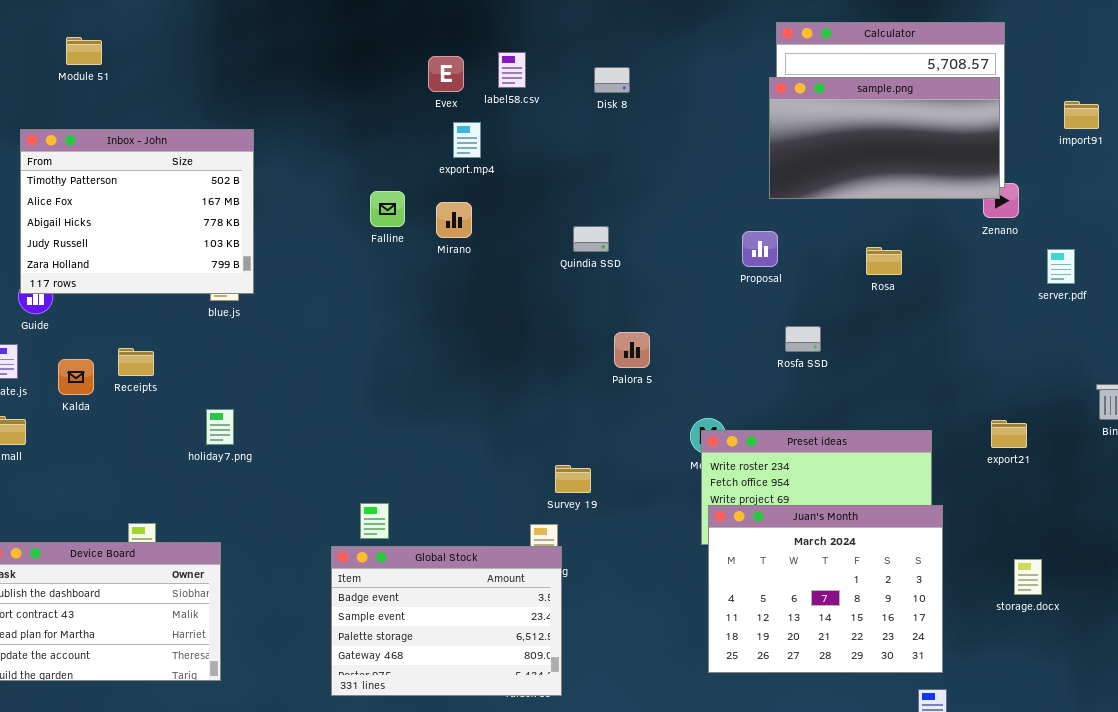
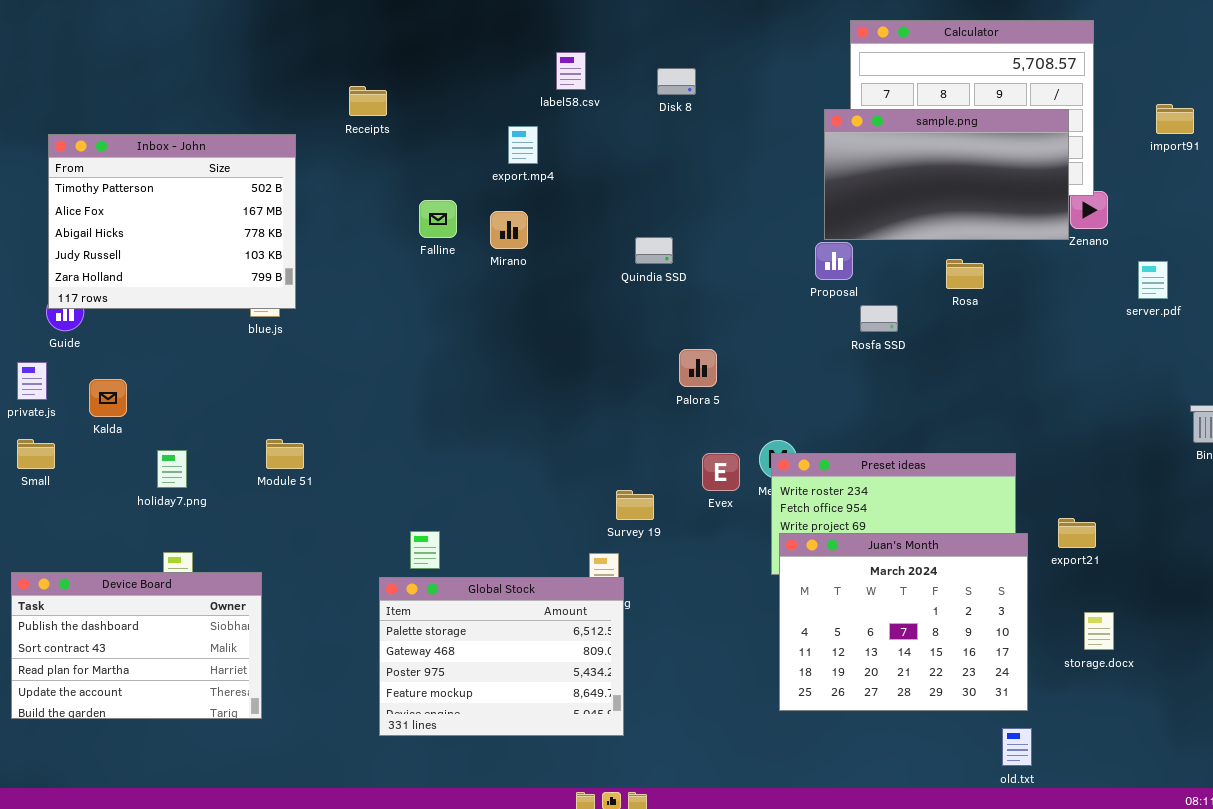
Module 51: [66,37,102,65] -> [266,439,304,469], moved
Evex: [428,56,464,92] -> [702,453,740,491], moved
sample.png: [769,77,1000,199] -> [824,109,1069,240], moved
Rosfa SSD: [785,326,821,352] -> [860,305,898,332], moved
Receipts: [118,348,154,376] -> [349,86,387,116], moved
holiday7.png: [206,409,234,445] -> [157,450,187,488], moved
export21: [991,420,1027,448] -> [1058,518,1096,548], moved
Global Stock: [331,546,562,696] -> [379,577,624,736], scrolled down 2 rows
storage.docx: [1014,559,1042,595] -> [1084,612,1114,650], moved

